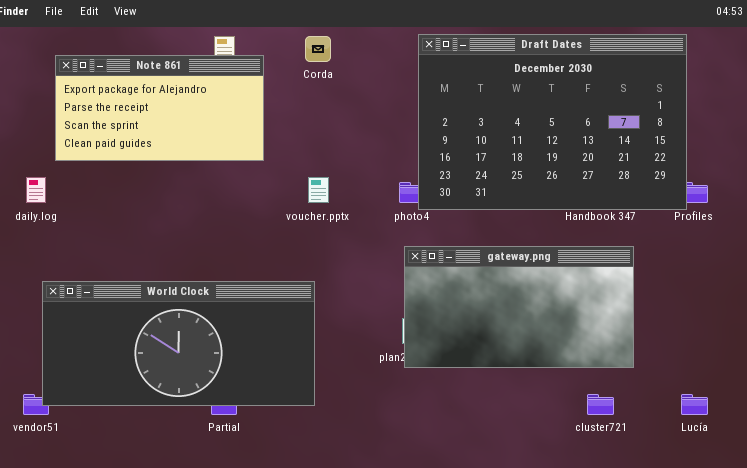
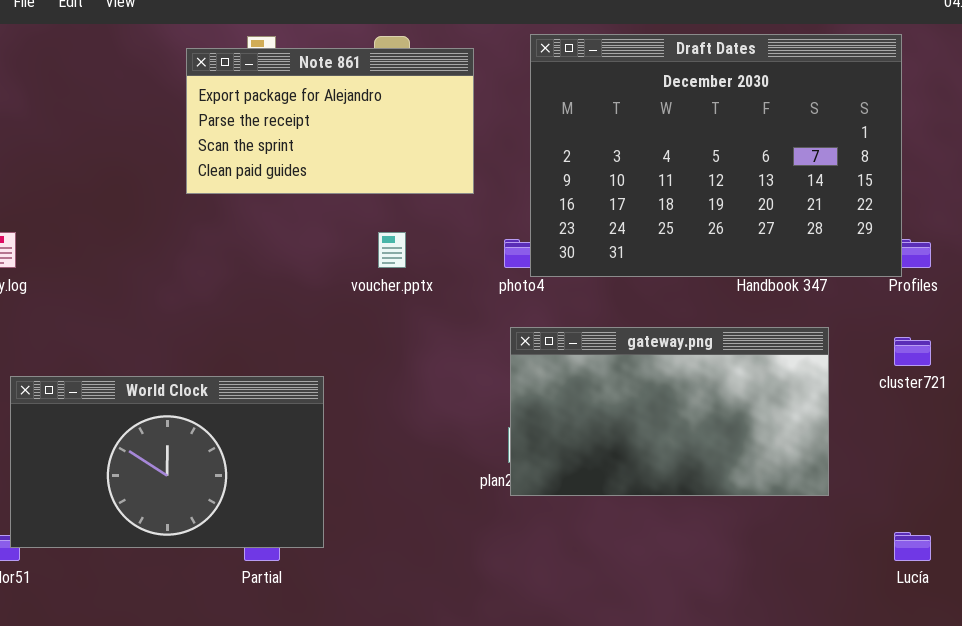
Note 861: [55,55,264,161] -> [186,48,474,194], moved
World Clock: [42,281,315,406] -> [10,376,324,548], resized
cluster721: [587,394,614,415] -> [894,337,931,366], moved

